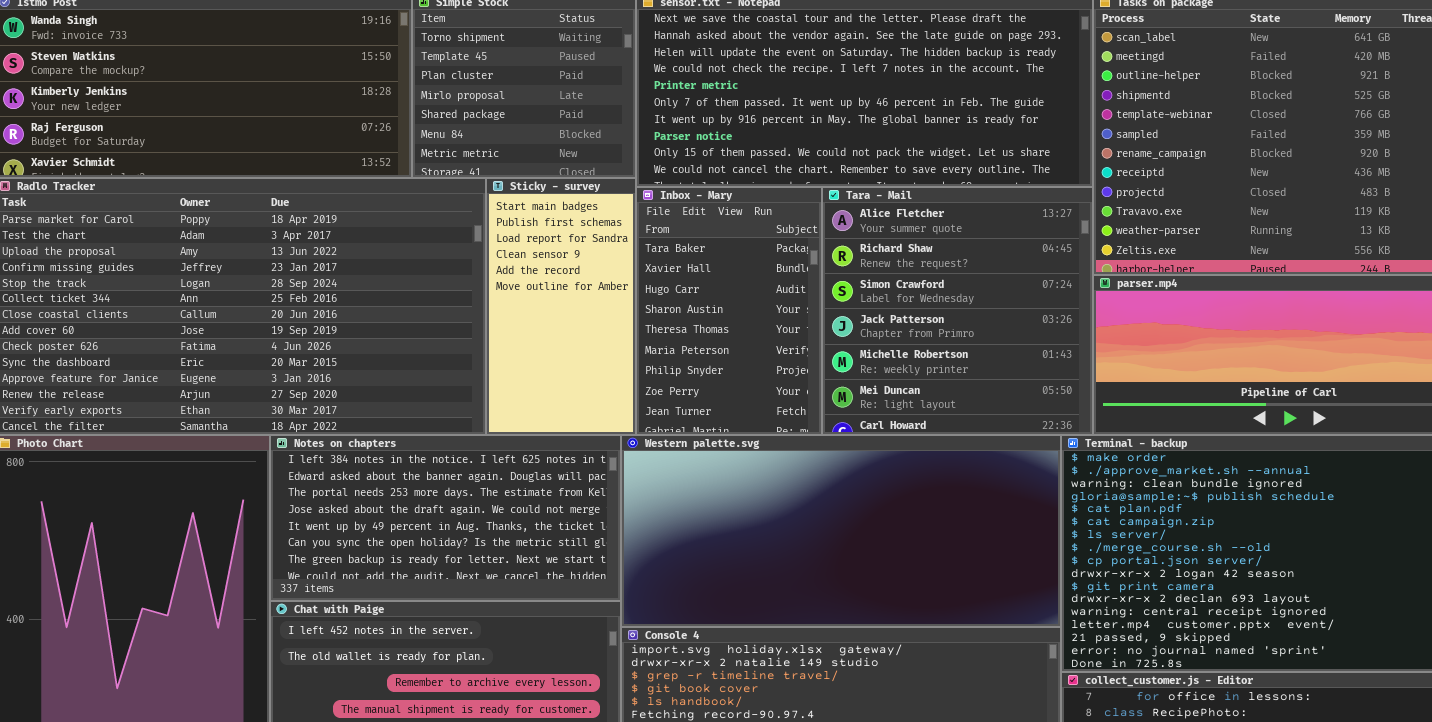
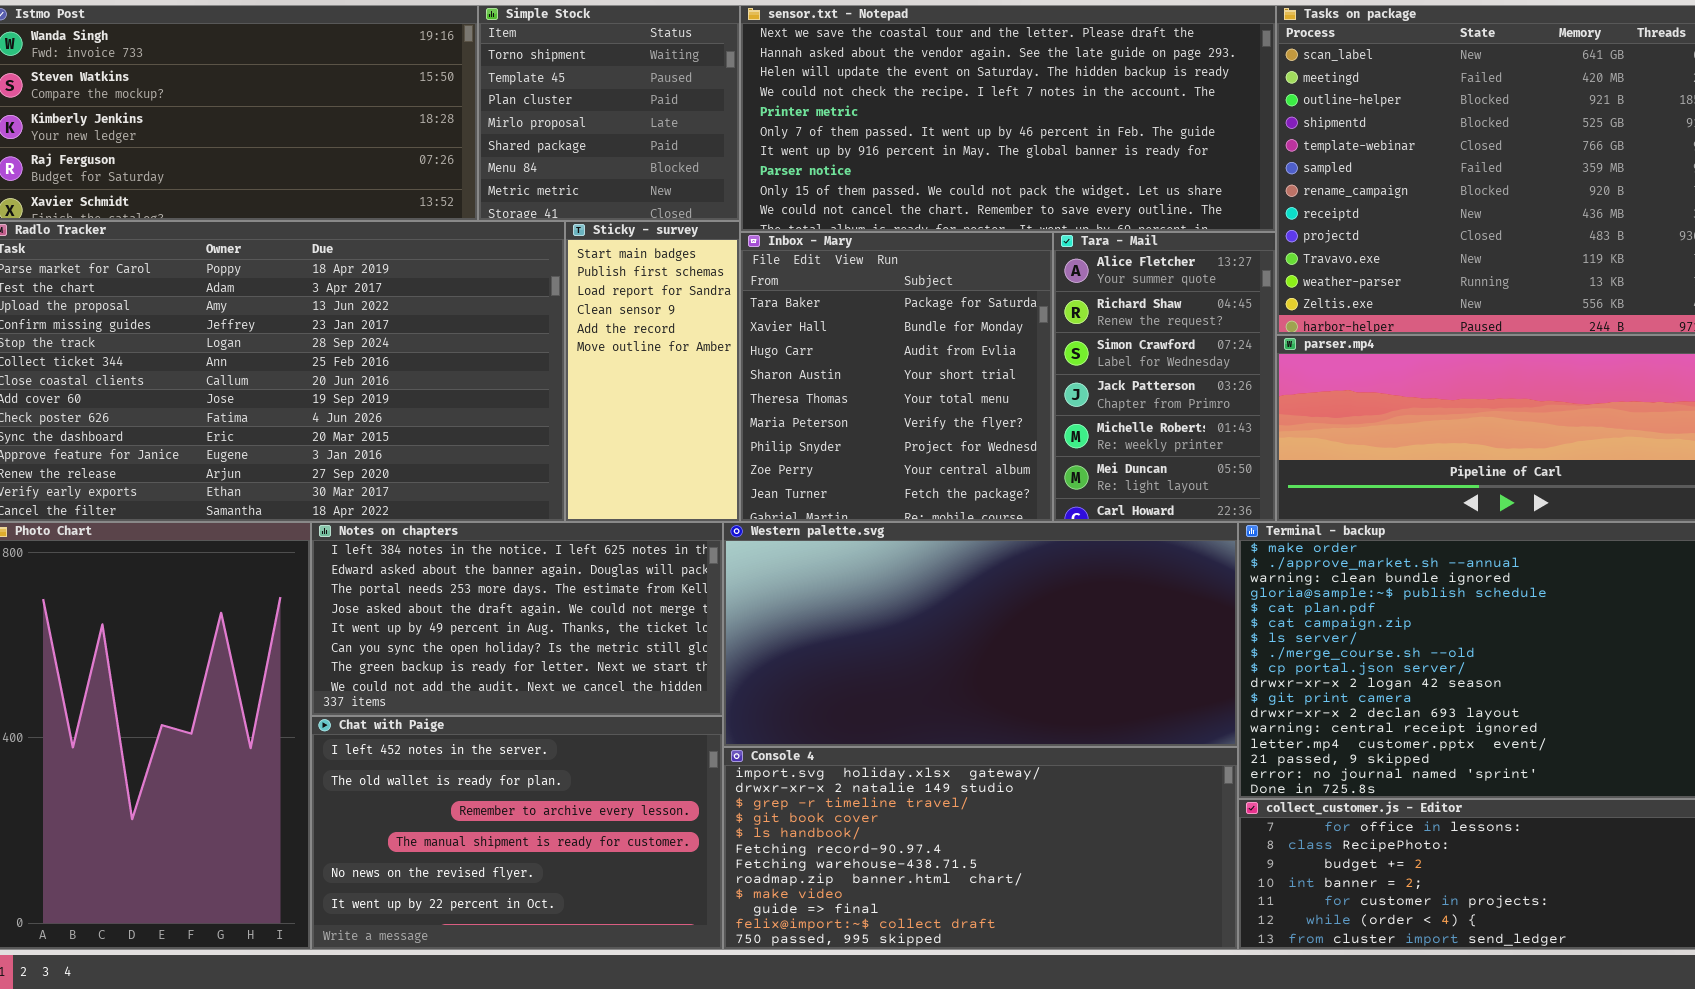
Inbox - Mary: [636,187,822,435] -> [740,232,1053,522], resized
Tara - Mail: [822,187,1093,435] -> [1053,232,1276,522], resized

